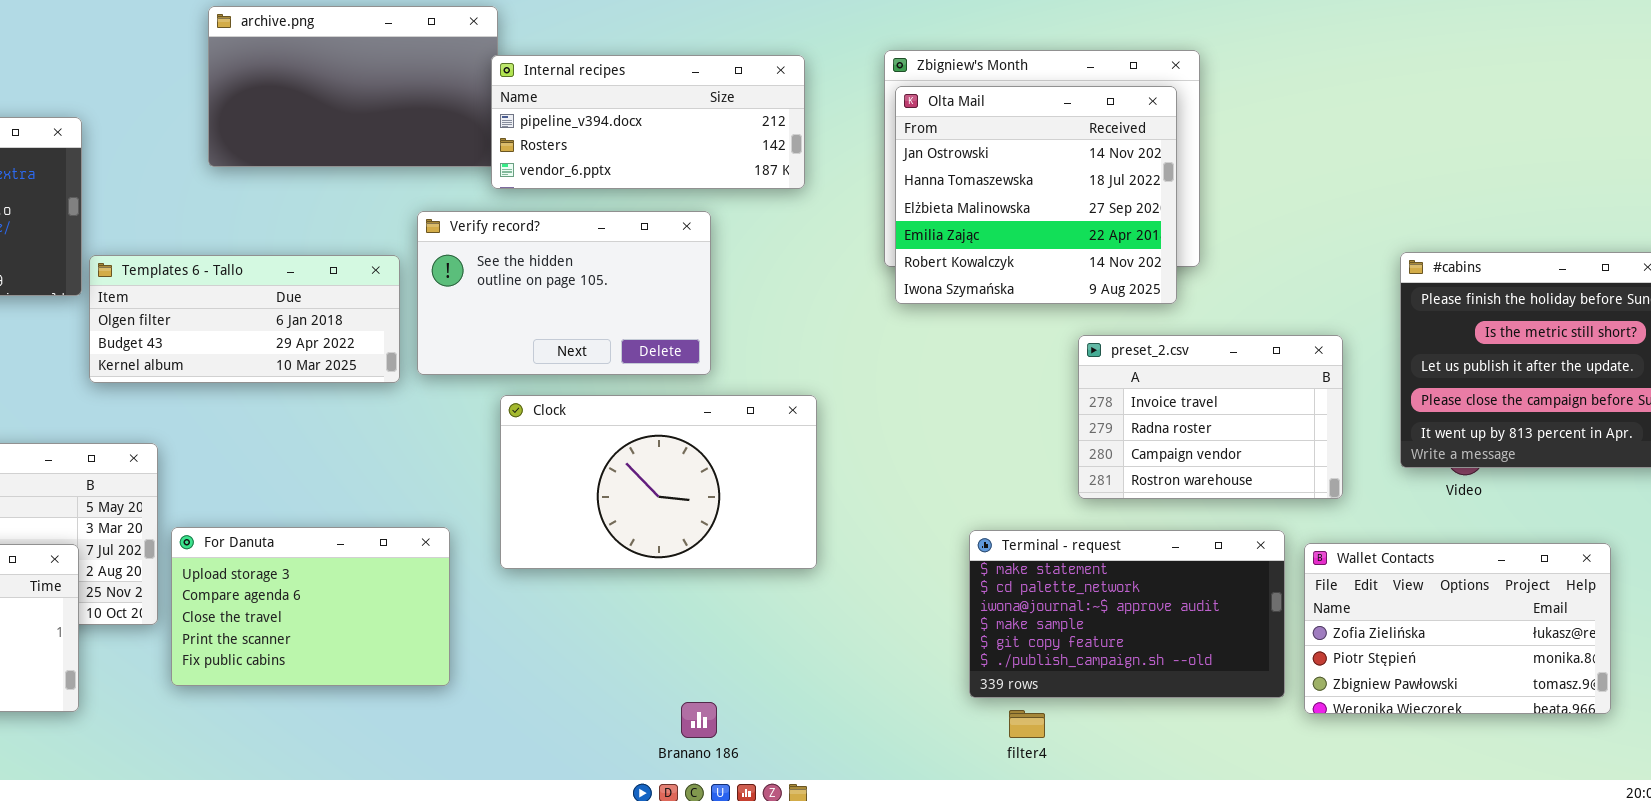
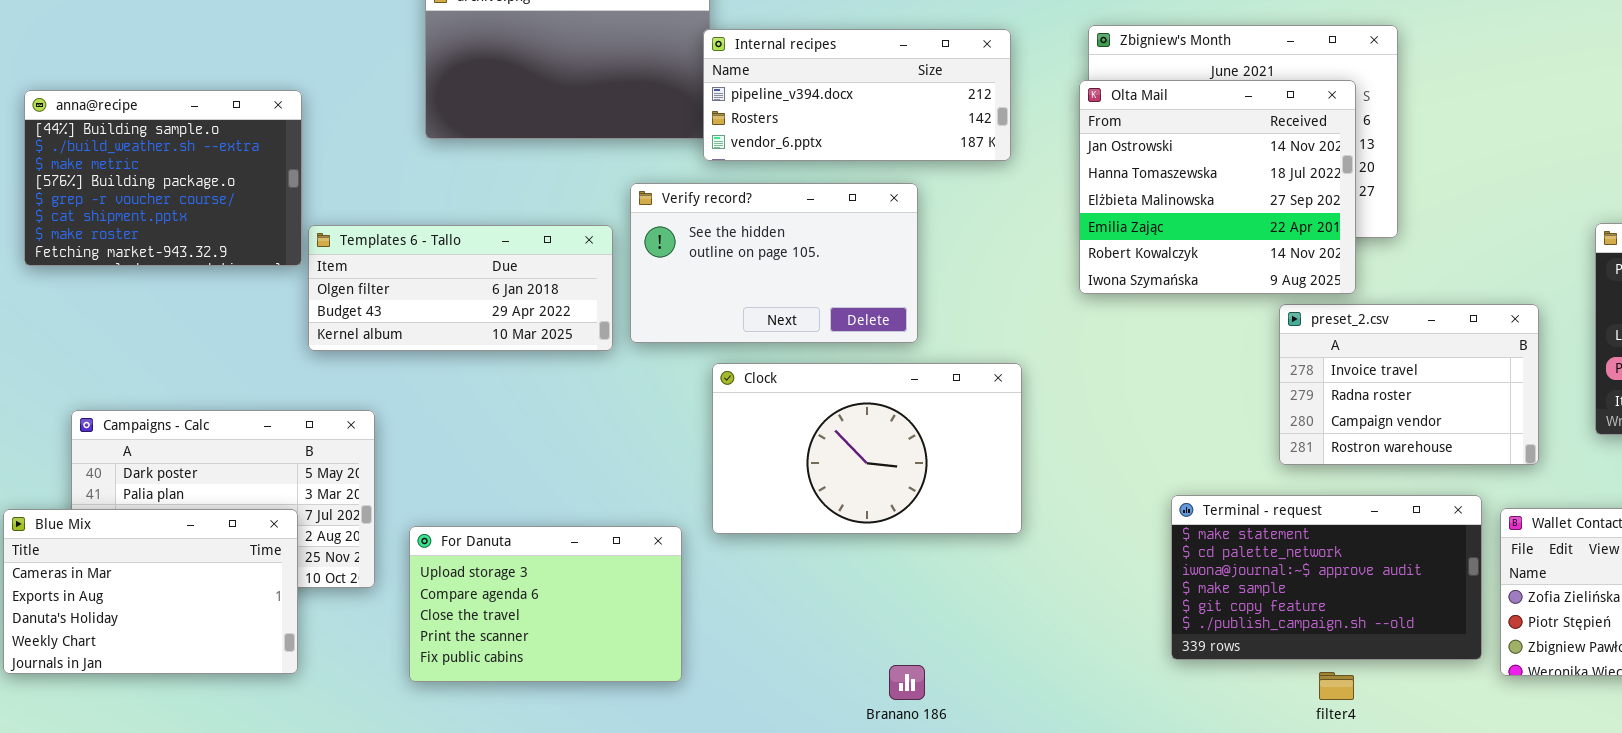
Olta Mail: [895,86,1177,304] -> [1079,80,1356,294], moved
For Danuta: [171,527,450,686] -> [409,526,682,682], moved
filter4: [1009,710,1045,738] -> [1319,672,1354,700], moved

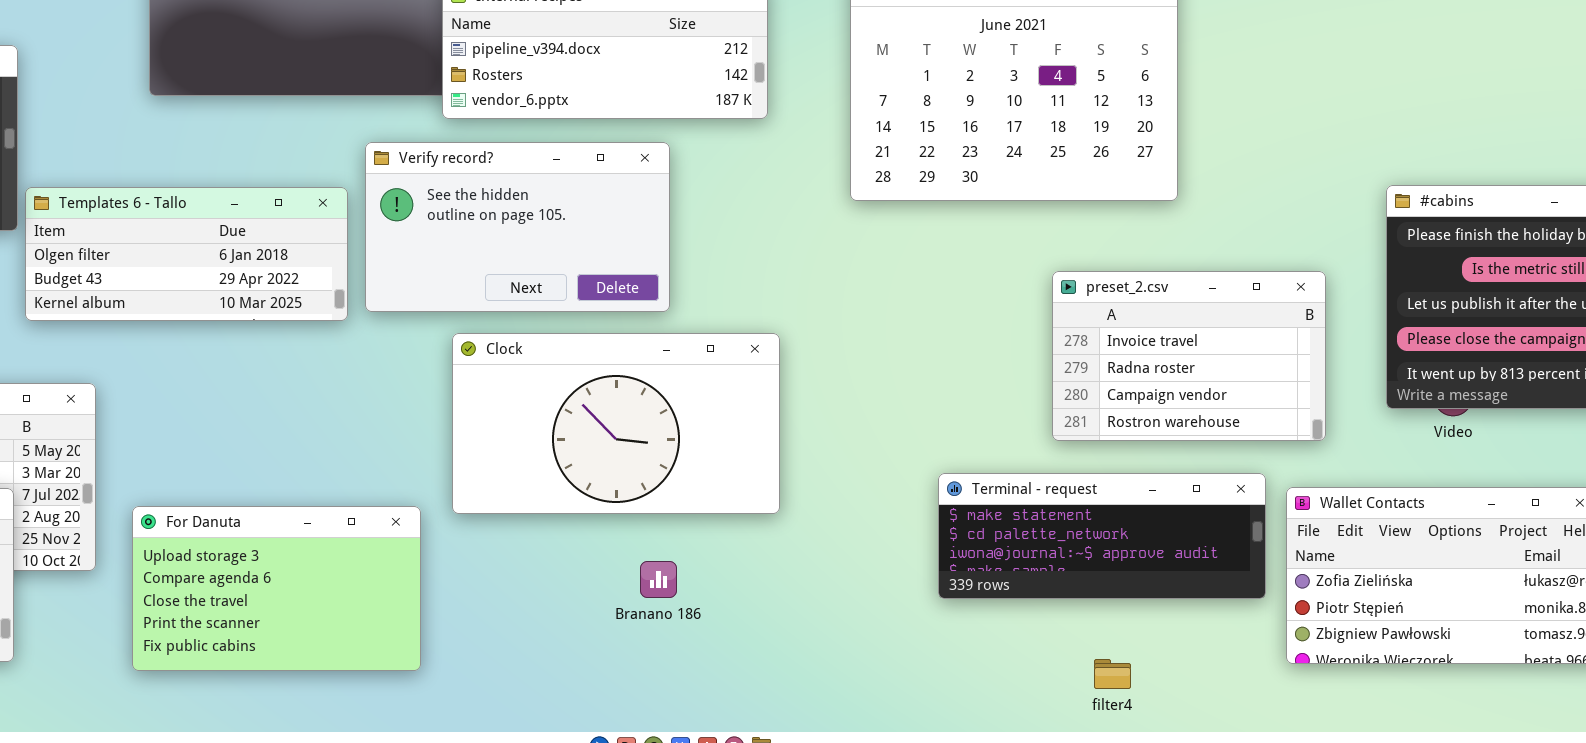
Olta Mail: [1079,80,1356,294] -> none, closed
Terminal - request: [1171,495,1482,660] -> [938,473,1266,599], resized
Branano 186: [889,665,925,700] -> [640,561,677,598], moved

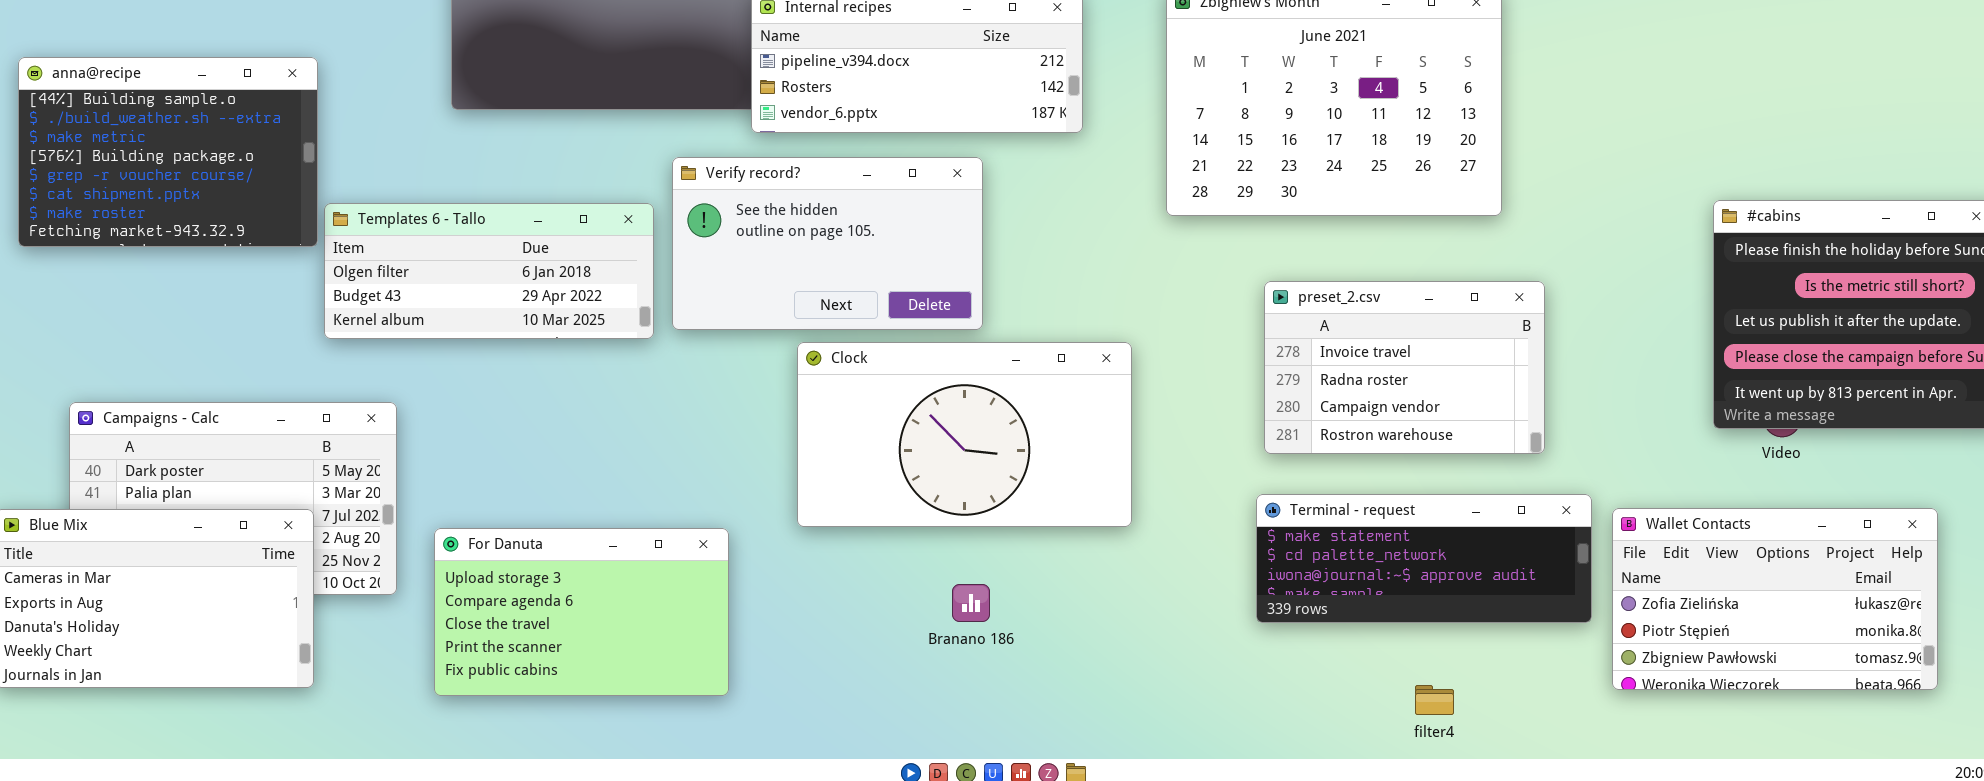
preset_2.csv: [1052,271,1326,441] -> [1264,281,1545,454], moved
Clock: [452,333,780,514] -> [797,342,1132,527], moved

